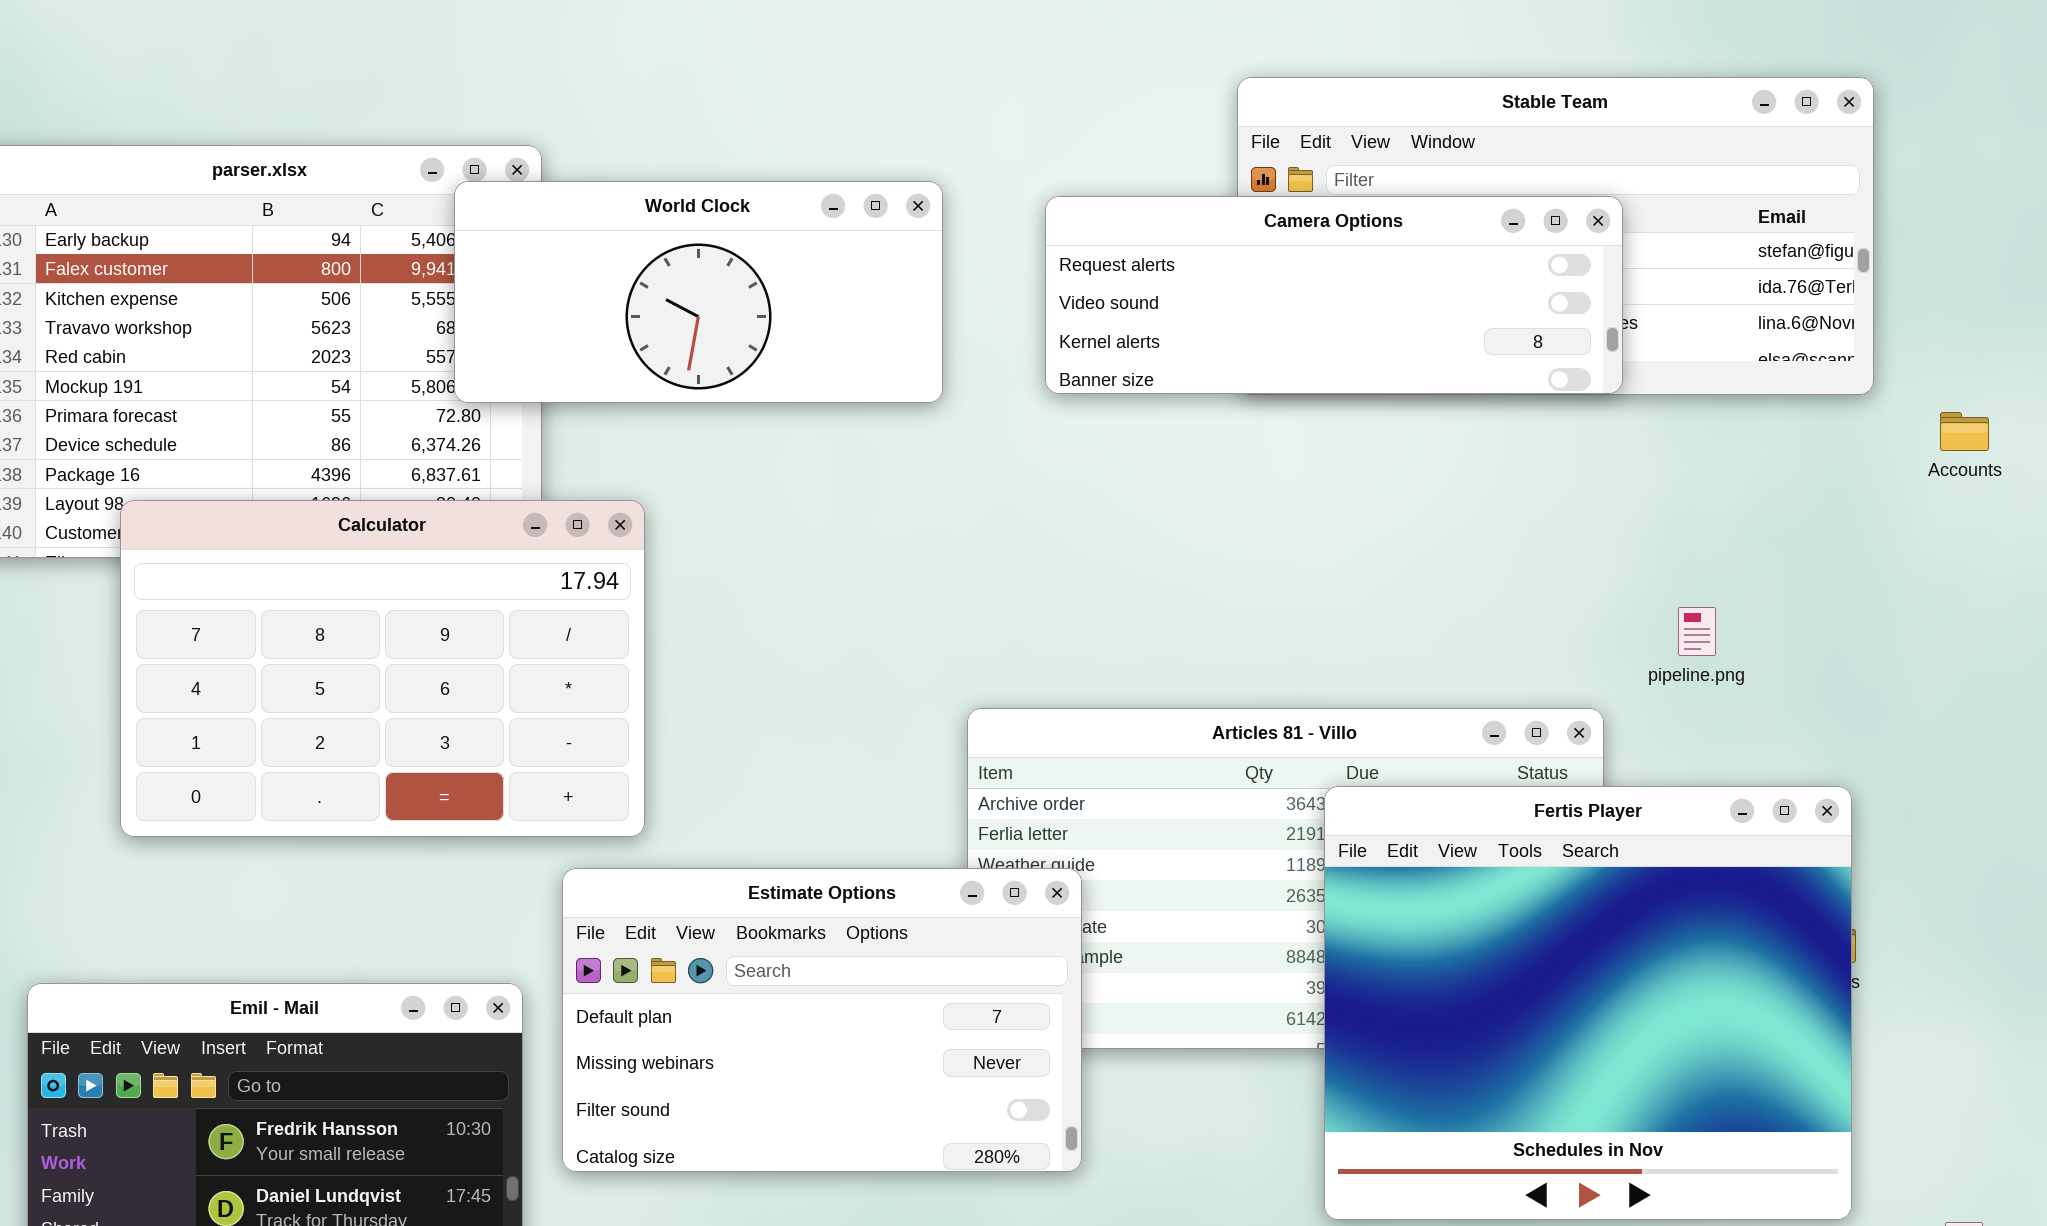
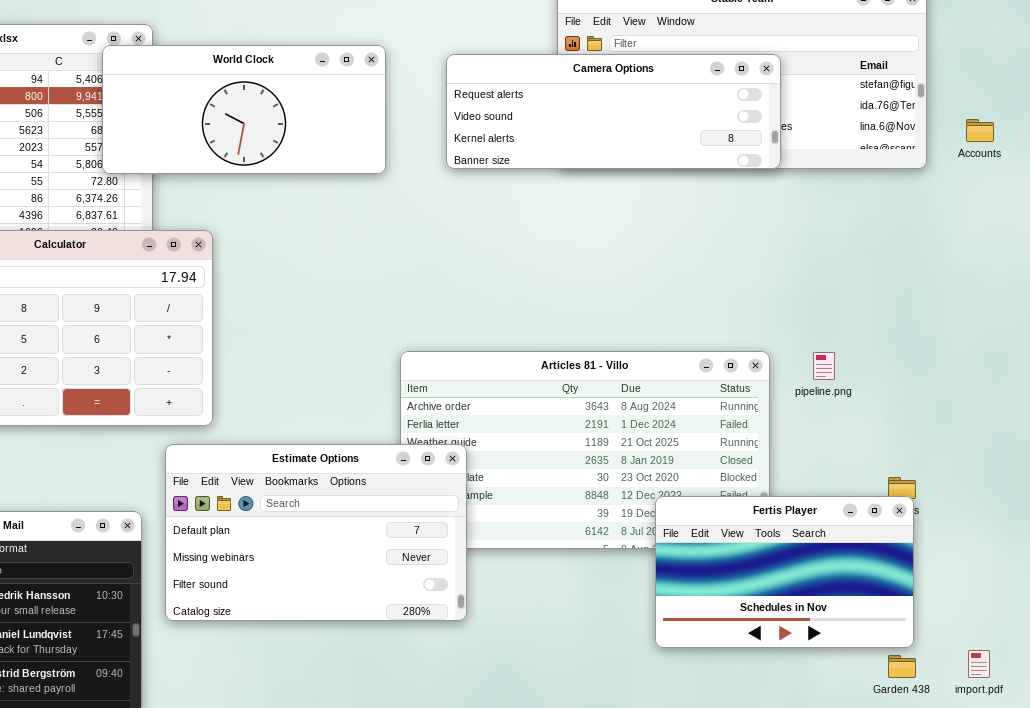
Accounts: [1940,412,1989,451] -> [966,119,994,142], moved
pipeline.png: [1678,607,1716,656] -> [813,352,835,380], moved
Fertis Player: [1324,786,1852,1220] -> [655,496,914,648], resized

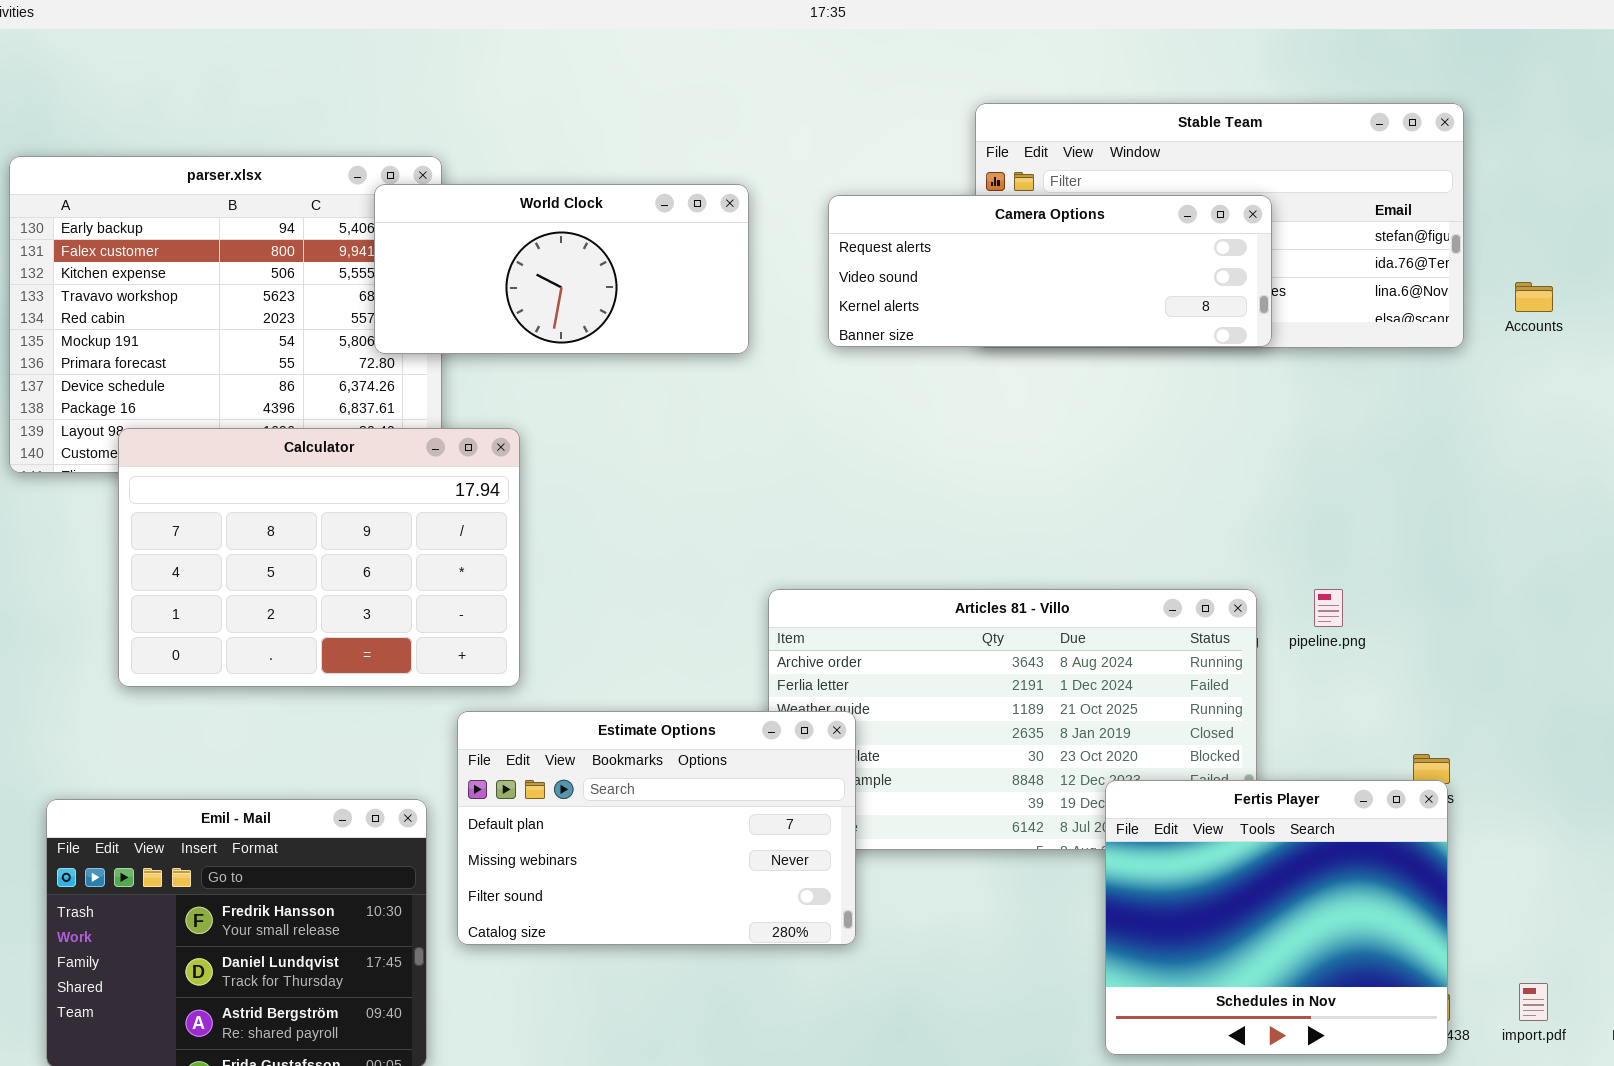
Fertis Player: [655,496,914,648] -> [1105,780,1448,1055], resized

